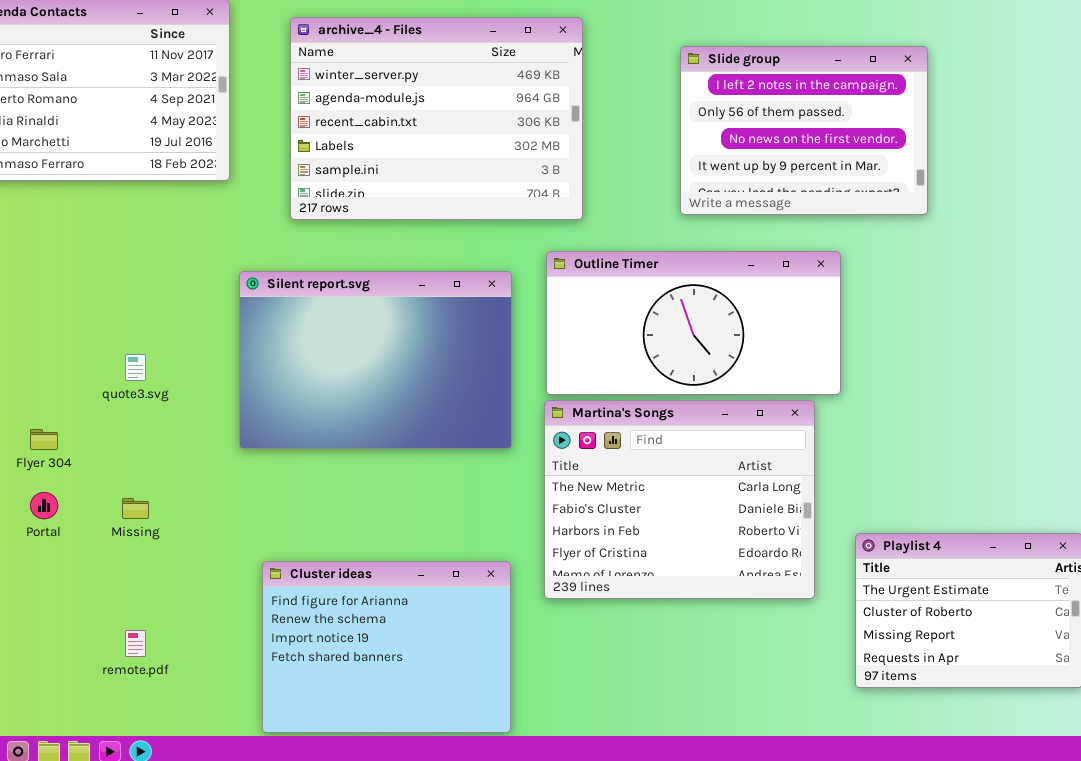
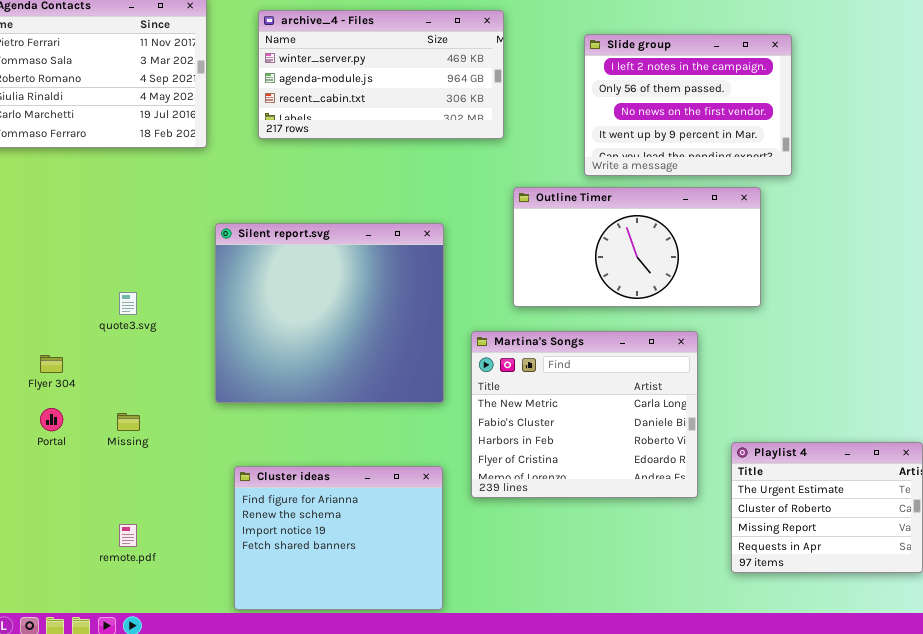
archive_4 - Files: [290,17,583,220] -> [258,10,504,139], resized
Outline Timer: [546,251,841,395] -> [513,187,761,307], moved
Silent report.svg: [239,271,512,449] -> [215,223,444,403], resized

